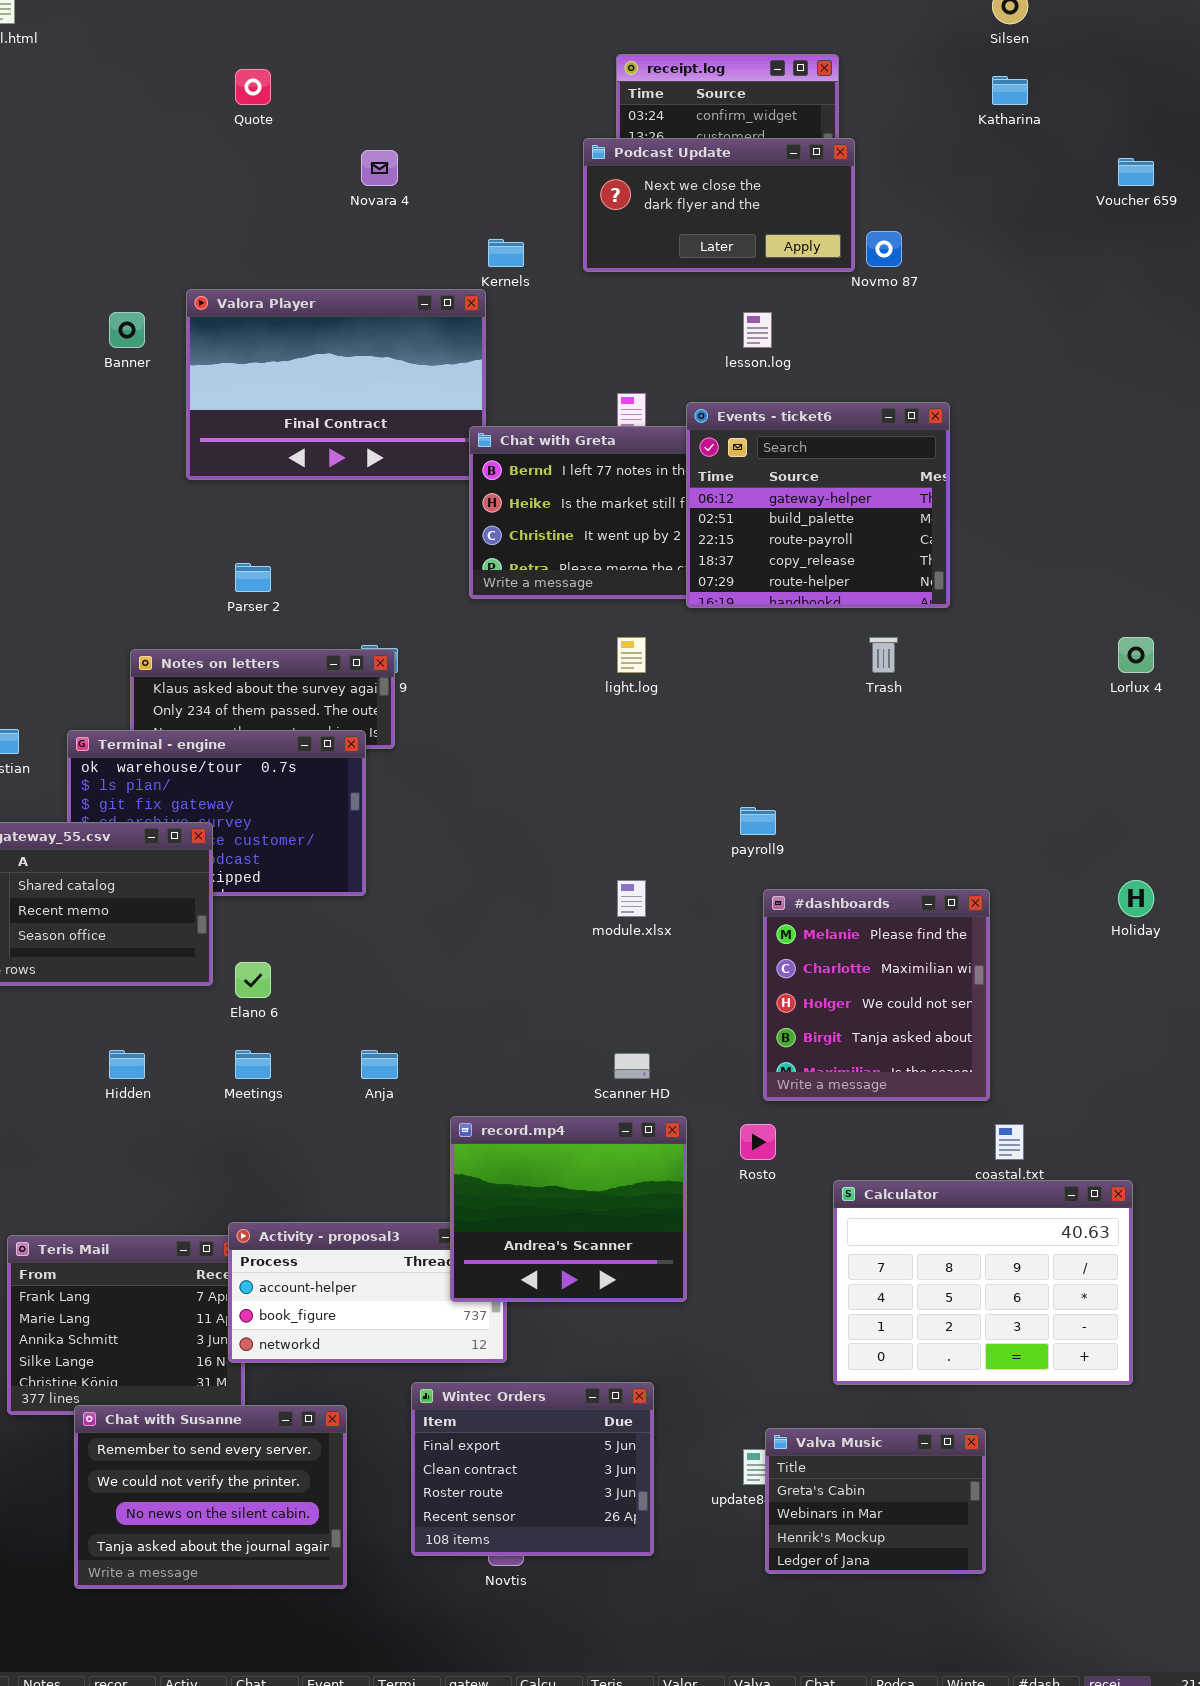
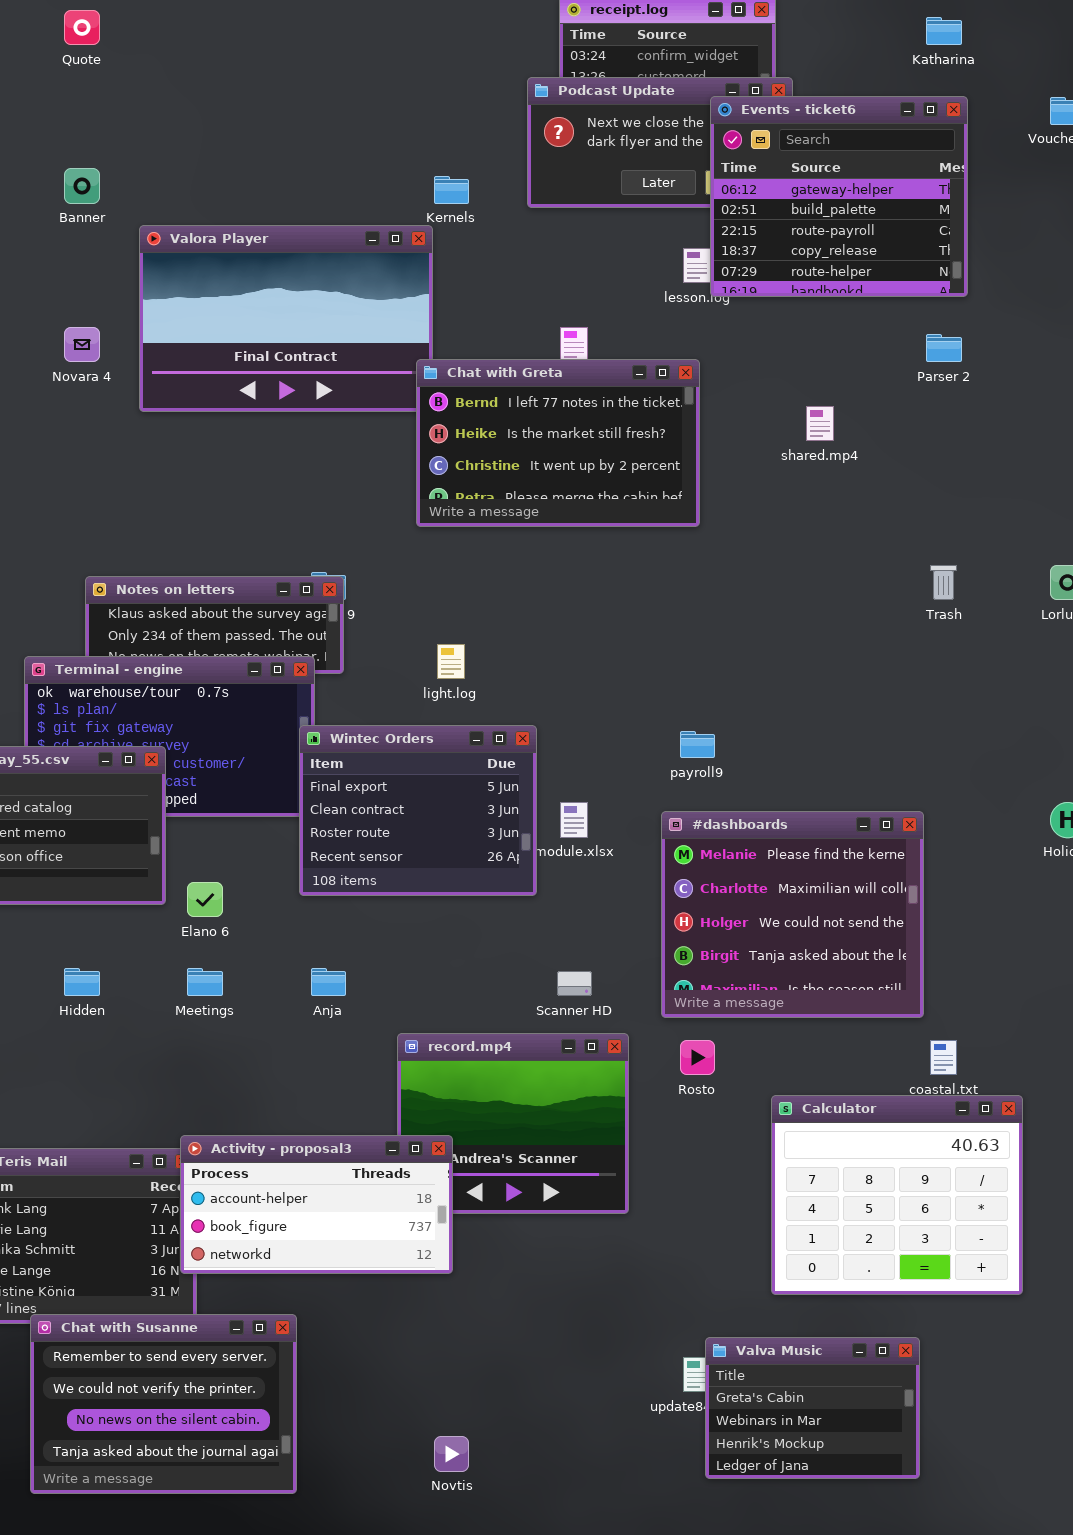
Quote: [235,69,271,105] -> [64,10,100,45], moved
Novara 4: [361,150,398,186] -> [64,327,100,362], moved
Banner: [109,312,145,348] -> [64,168,100,204], moved
Events - ticket6: [686,402,950,608] -> [710,96,968,297], moved
Parser 2: [235,563,271,592] -> [926,334,962,362], moved
light.log: [617,637,646,673] -> [437,644,465,679], moved
Trash: [869,637,898,673] -> [930,565,957,600], moved
#dashboards: [763,889,990,1101] -> [661,811,924,1018], resized
Calculator: [833,1180,1133,1385] -> [771,1095,1023,1295], resized
Activity - proposal3: [228,1222,507,1363] -> [180,1135,453,1274], raised
Wintec Orders: [411,1382,654,1556] -> [299,725,537,896], moved

